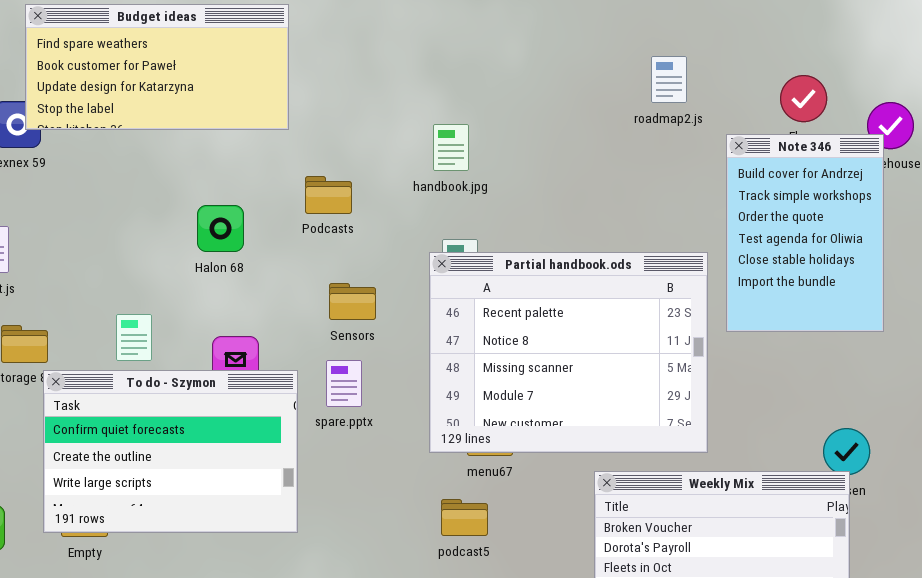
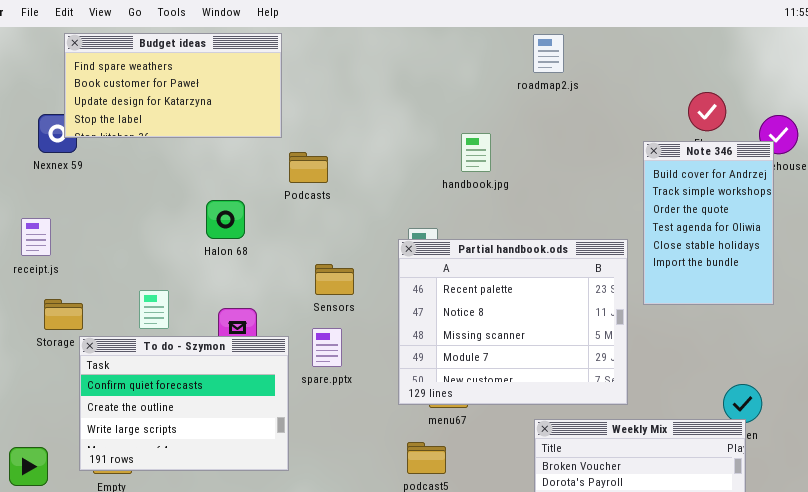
roadmap2.js: [651,56,687,103] -> [533,34,564,73], moved
handbook.jpg: [433,124,469,171] -> [461,133,491,172], moved
Podcasts: [305,176,352,214] -> [289,152,328,183], moved

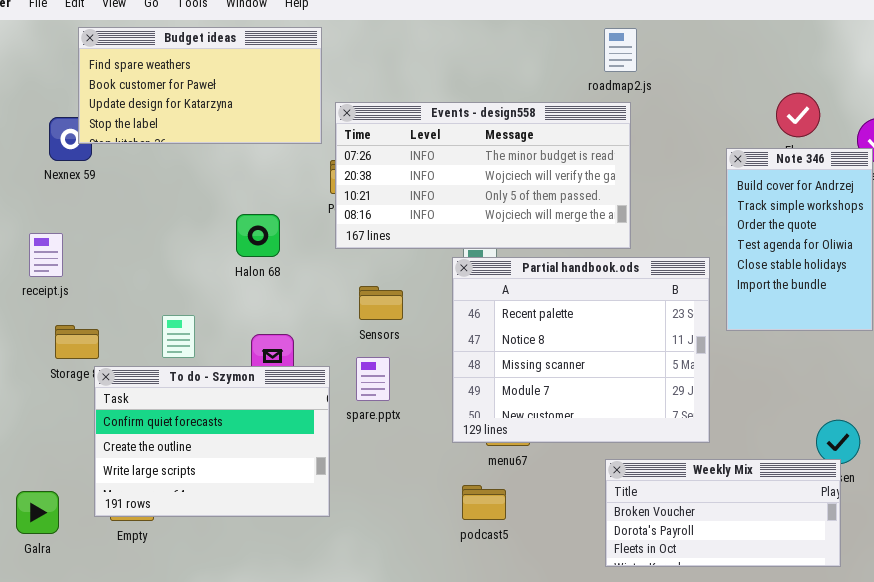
Events - design558: none -> [335,102,631,249], opened

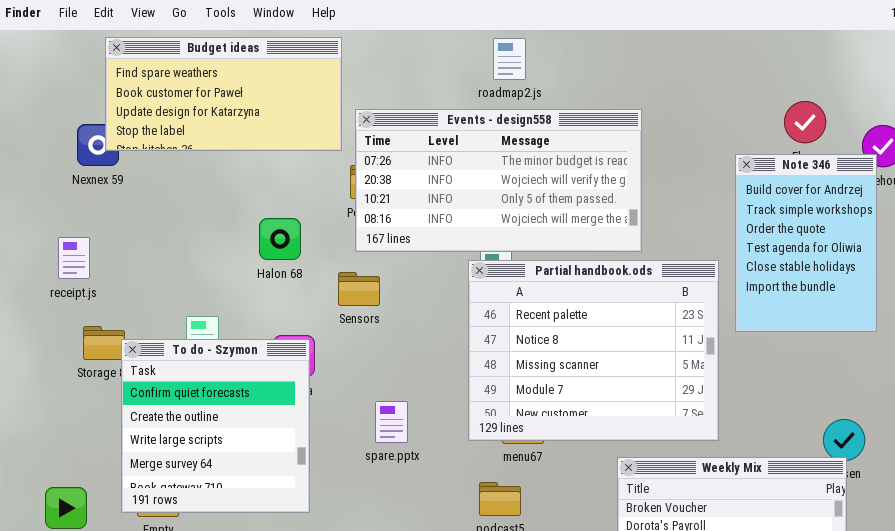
roadmap2.js: [604,28,637,72] -> [493,38,526,80], moved
Sensors: [359,286,403,320] -> [338,272,380,306], moved
spare.pptx: [356,357,390,401] -> [375,401,408,443], moved
To do - Szymon: [94,366,330,517] -> [121,339,310,513], resized

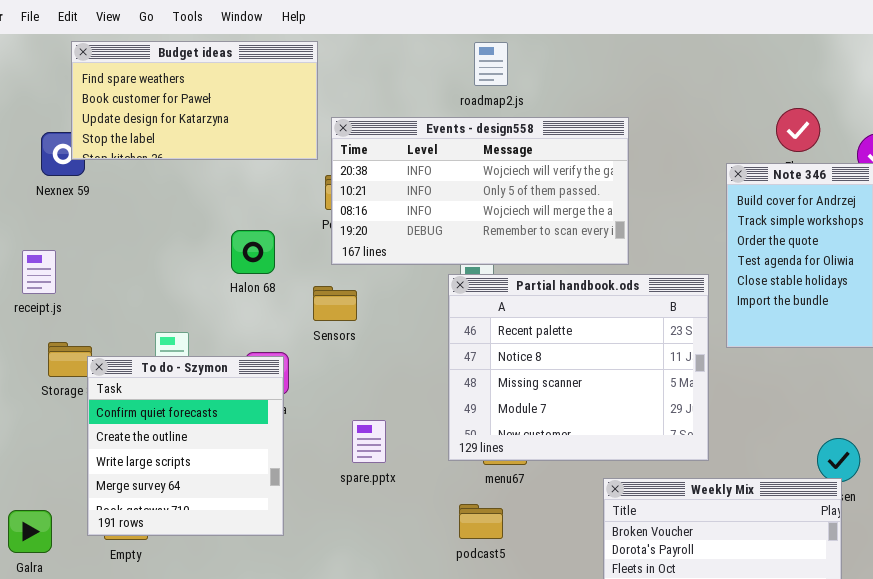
Events - design558: [355,109,642,252] -> [331,117,629,265], scrolled down 1 row

